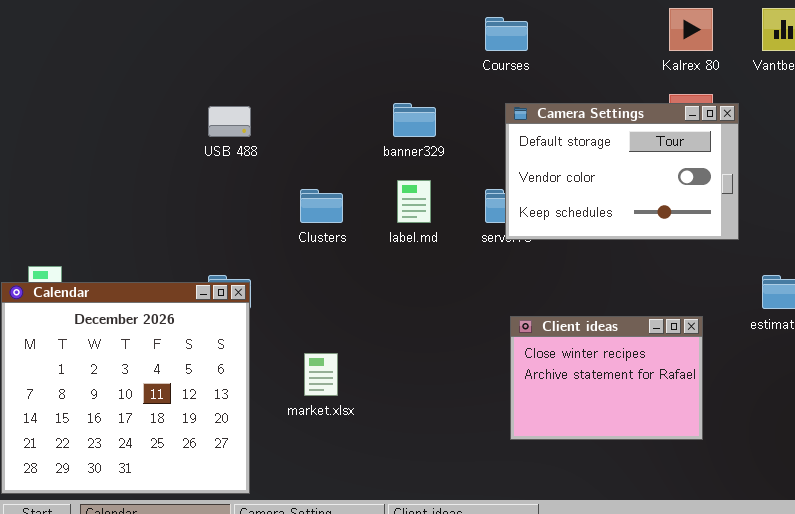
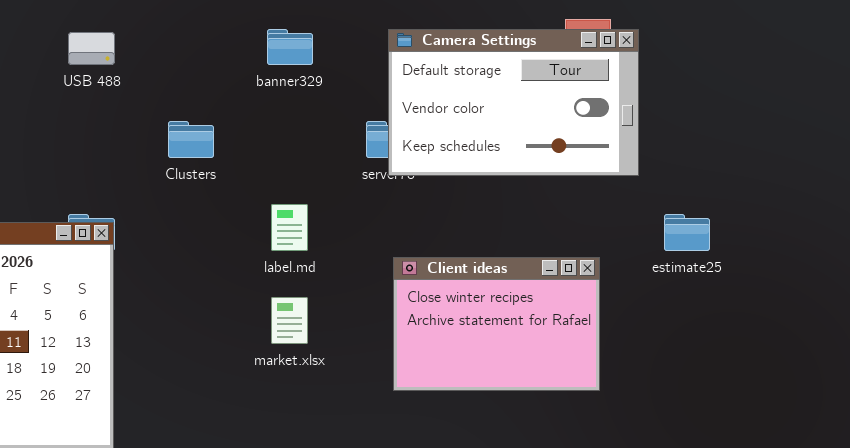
label.md: [397,180,431,223] -> [271,204,308,251], moved
market.xlsx: [304,353,338,396] -> [271,297,308,344], moved

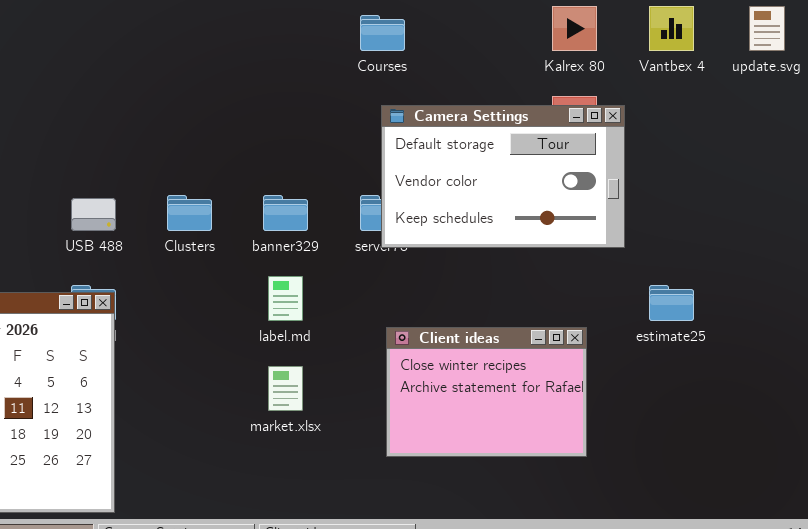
banner329: [267,29,313,65] -> [263,195,308,231], moved
USB 488: [68,32,115,65] -> [71,198,116,231], moved

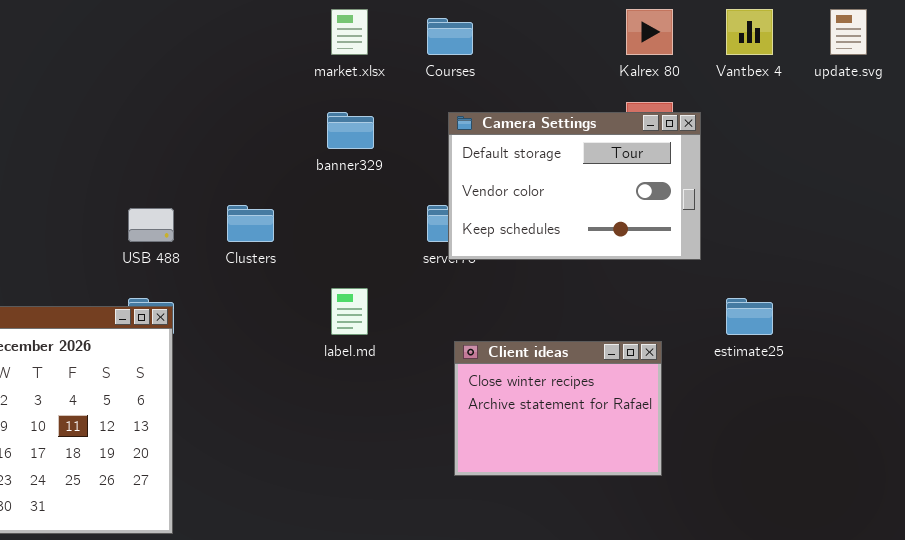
banner329: [263,195,308,231] -> [327,112,374,149], moved
market.xlsx: [268,366,303,411] -> [331,9,368,55], moved

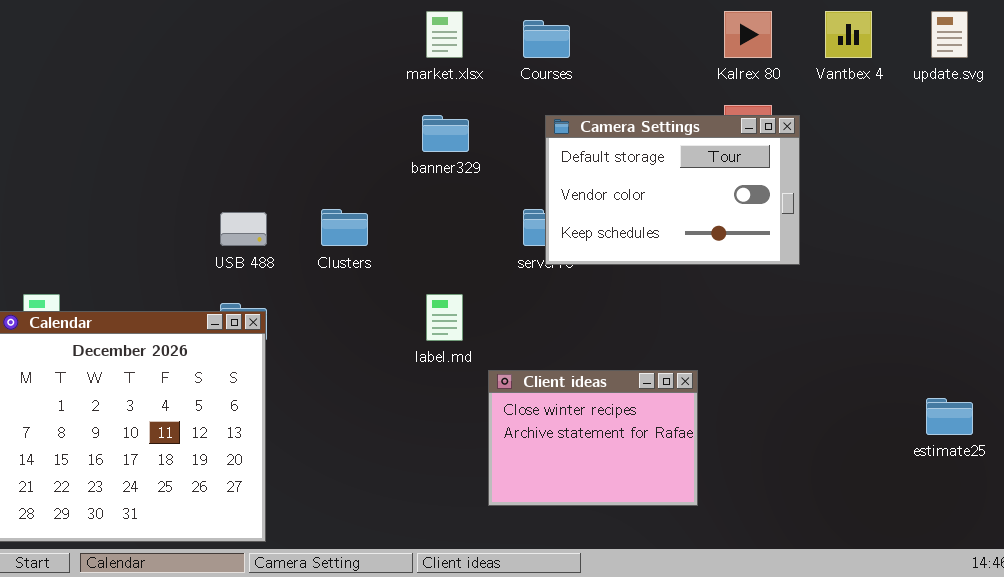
estimate25: [726,298,773,335] -> [926,398,973,435], moved
Client ideas: [454,341,662,476] -> [488,370,698,506], moved

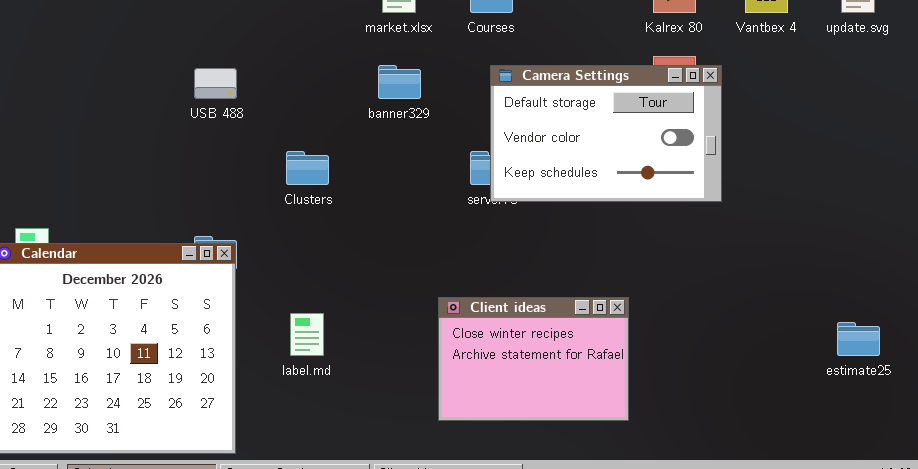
USB 488: [220,212,267,246] -> [194,68,237,99], moved
label.md: [426,294,463,341] -> [290,313,324,356], moved

